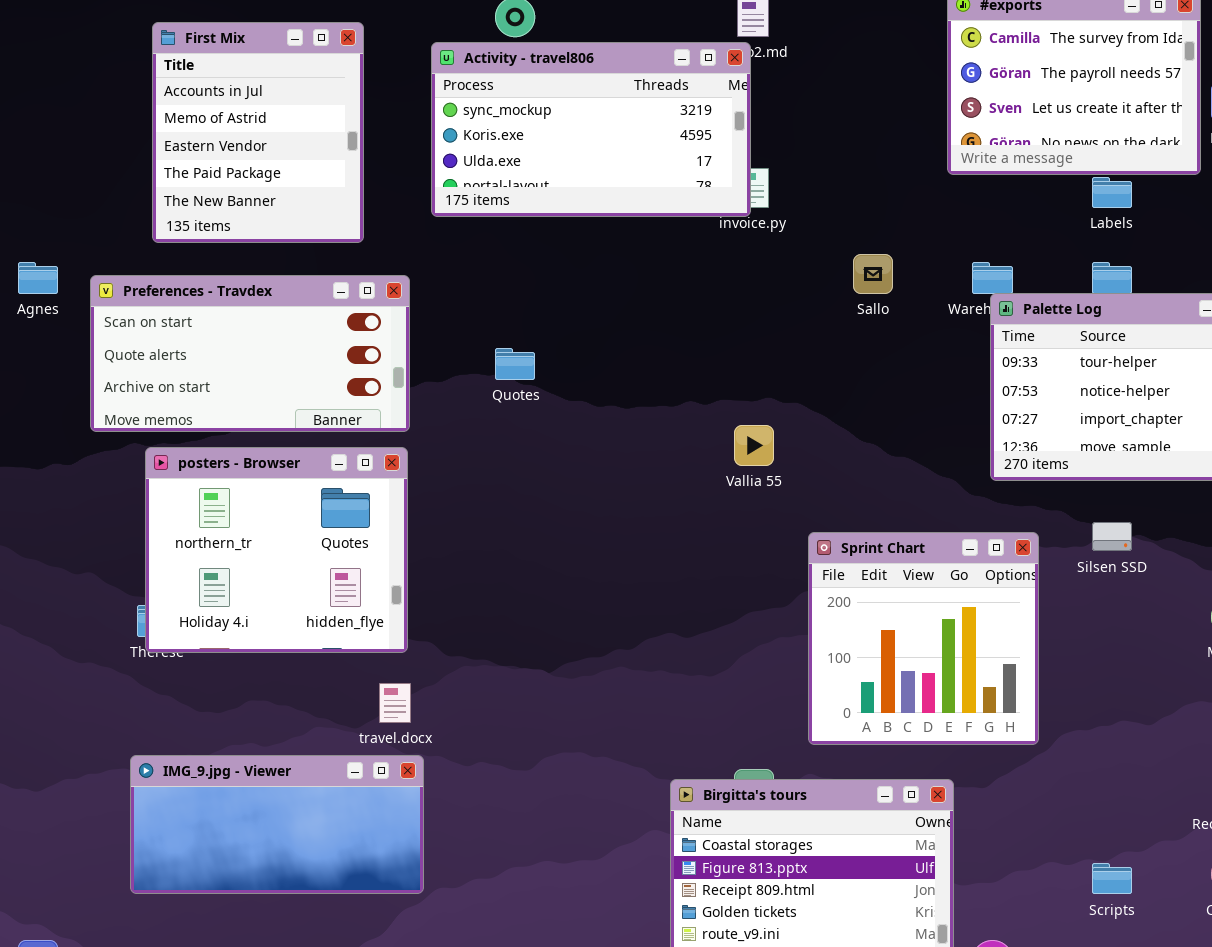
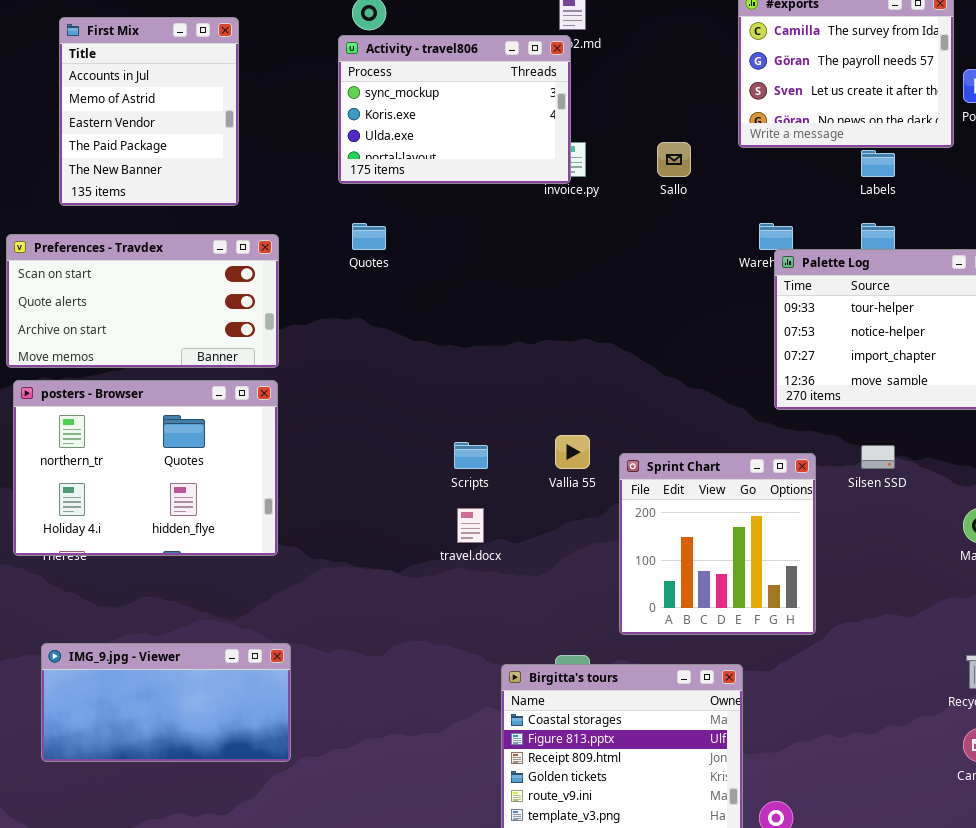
Activity - travel806: [431,42,751,217] -> [338,35,571,184], resized
Sallo: [853,254,893,294] -> [657,142,691,177], moved
Quotes: [495,348,535,380] -> [352,223,386,250], moved
Vallia 55: [734,425,774,466] -> [555,435,590,469], moved
posters - Browser: [145,447,408,653] -> [13,380,278,556], resized
travel.docx: [379,683,411,723] -> [457,508,484,543], moved
Scripts: [1092,863,1132,894] -> [454,442,488,469], moved

